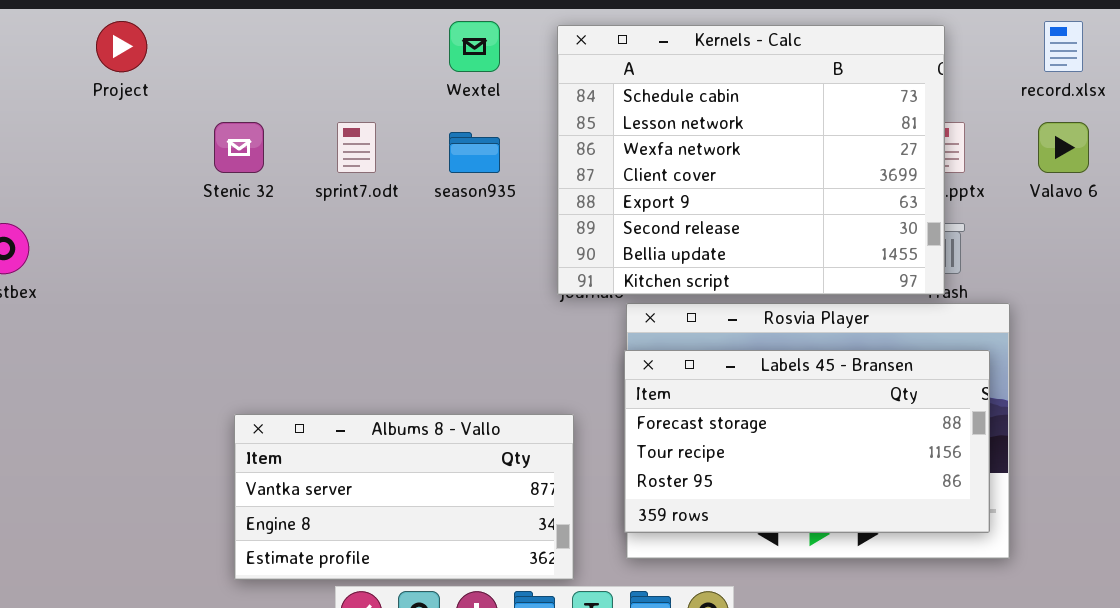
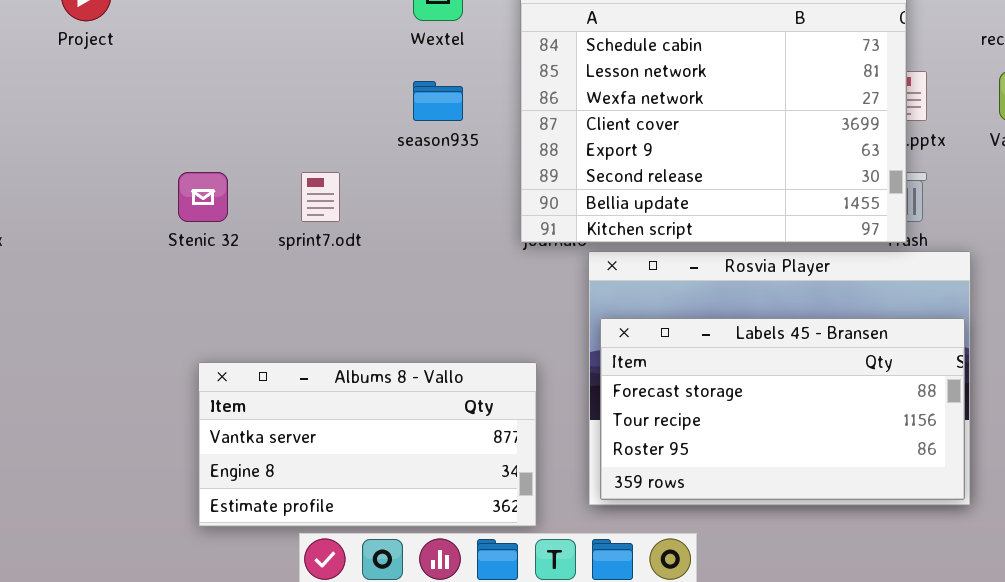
Stenic 32: [214,122,264,173] -> [178,172,228,222], moved
sprint7.odt: [337,122,376,173] -> [301,172,340,222], moved
Labels 45 - Bransen: [624,350,990,533] -> [600,318,965,500], moved

